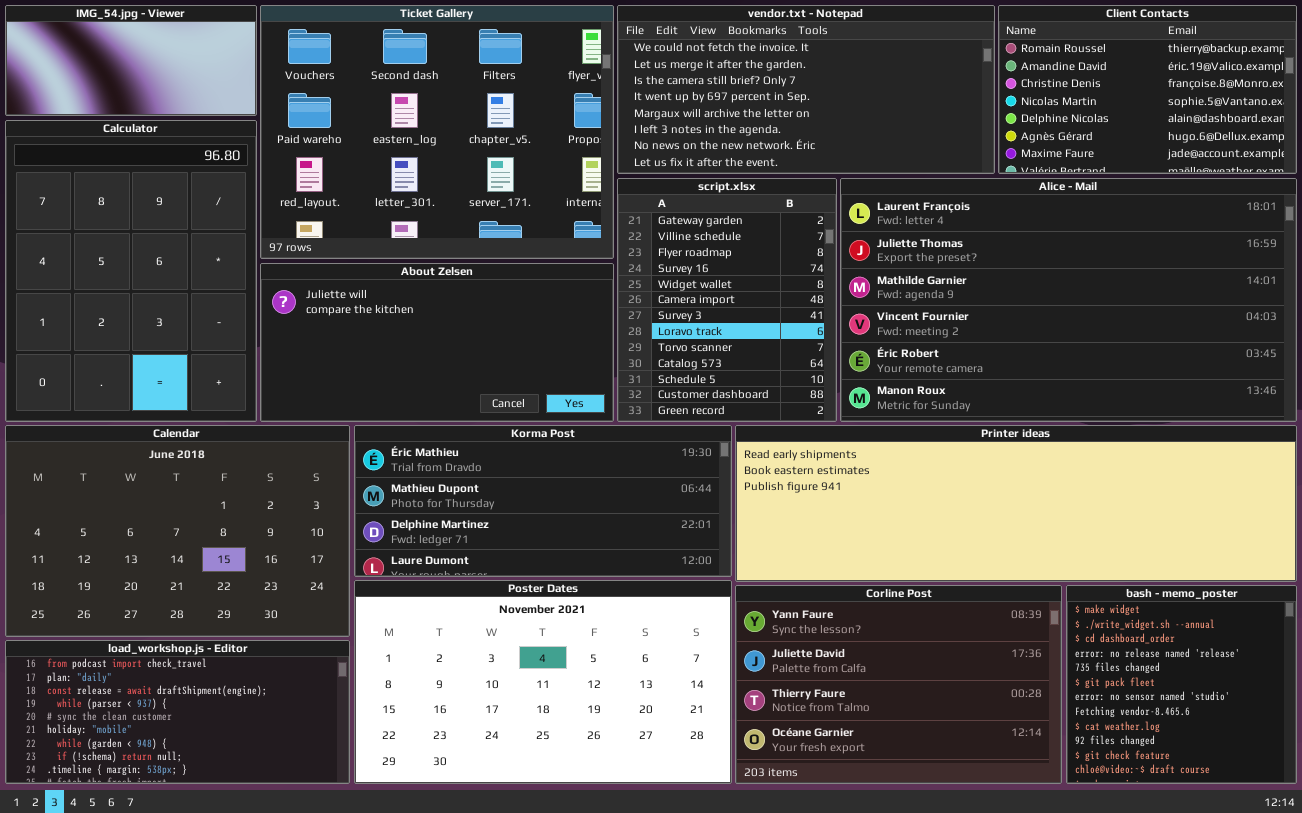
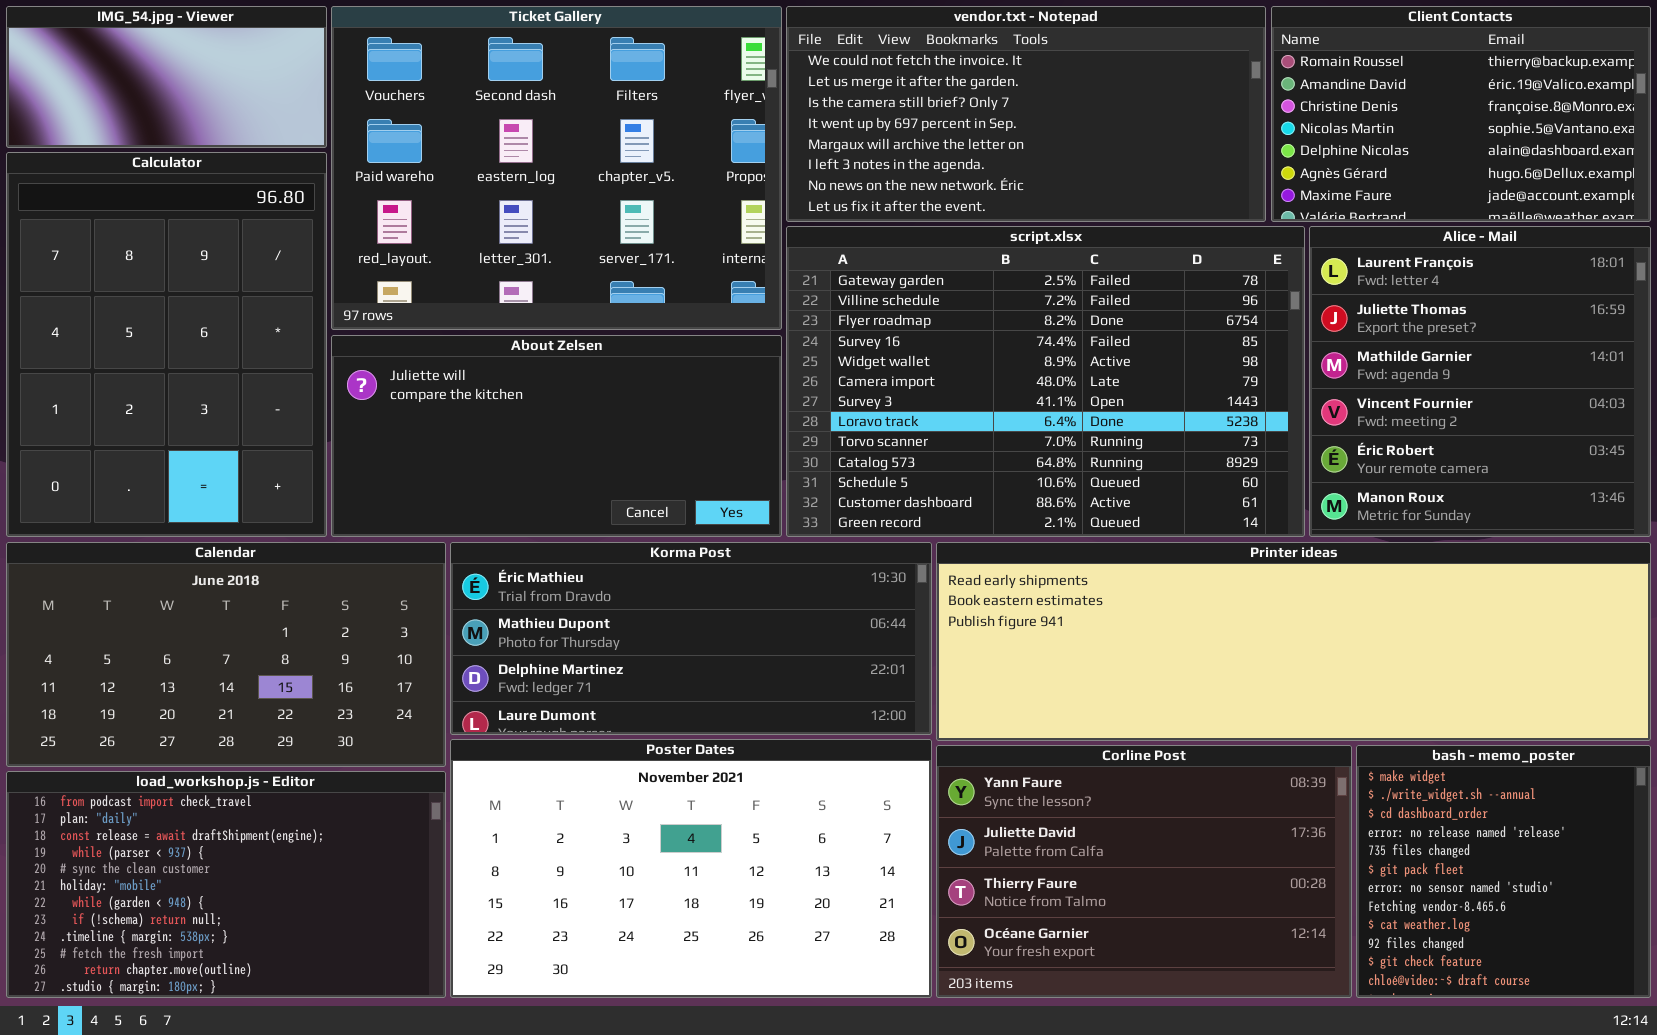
script.xlsx: [617,178,837,422] -> [786,226,1305,537], resized
Alice - Mail: [840,178,1297,422] -> [1309,226,1651,537], resized
Calendar: [5,425,350,637] -> [6,542,446,767], resized
load_workshop.js - Editor: [5,640,350,784] -> [6,771,446,998], resized

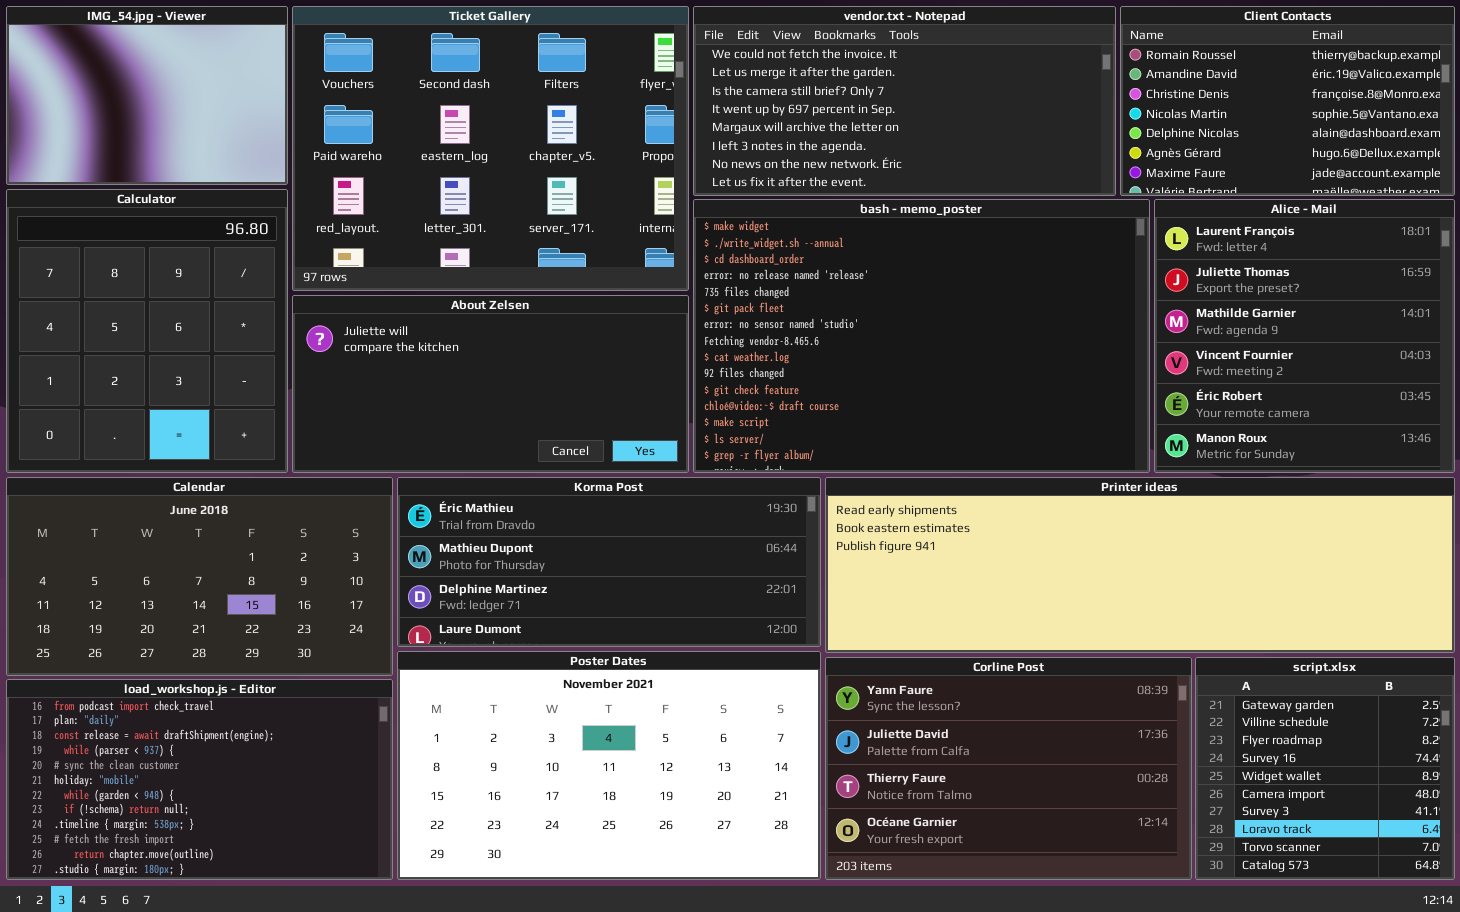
IMG_54.jpg - Viewer: [6,6,327,148] -> [6,6,288,185], resized
Calculator: [6,152,327,537] -> [6,189,288,473], resized
script.xlsx: [786,226,1305,537] -> [1195,657,1455,880], moved, resized
bash - memo_poster: [1356,745,1651,998] -> [693,199,1150,473], moved, resized

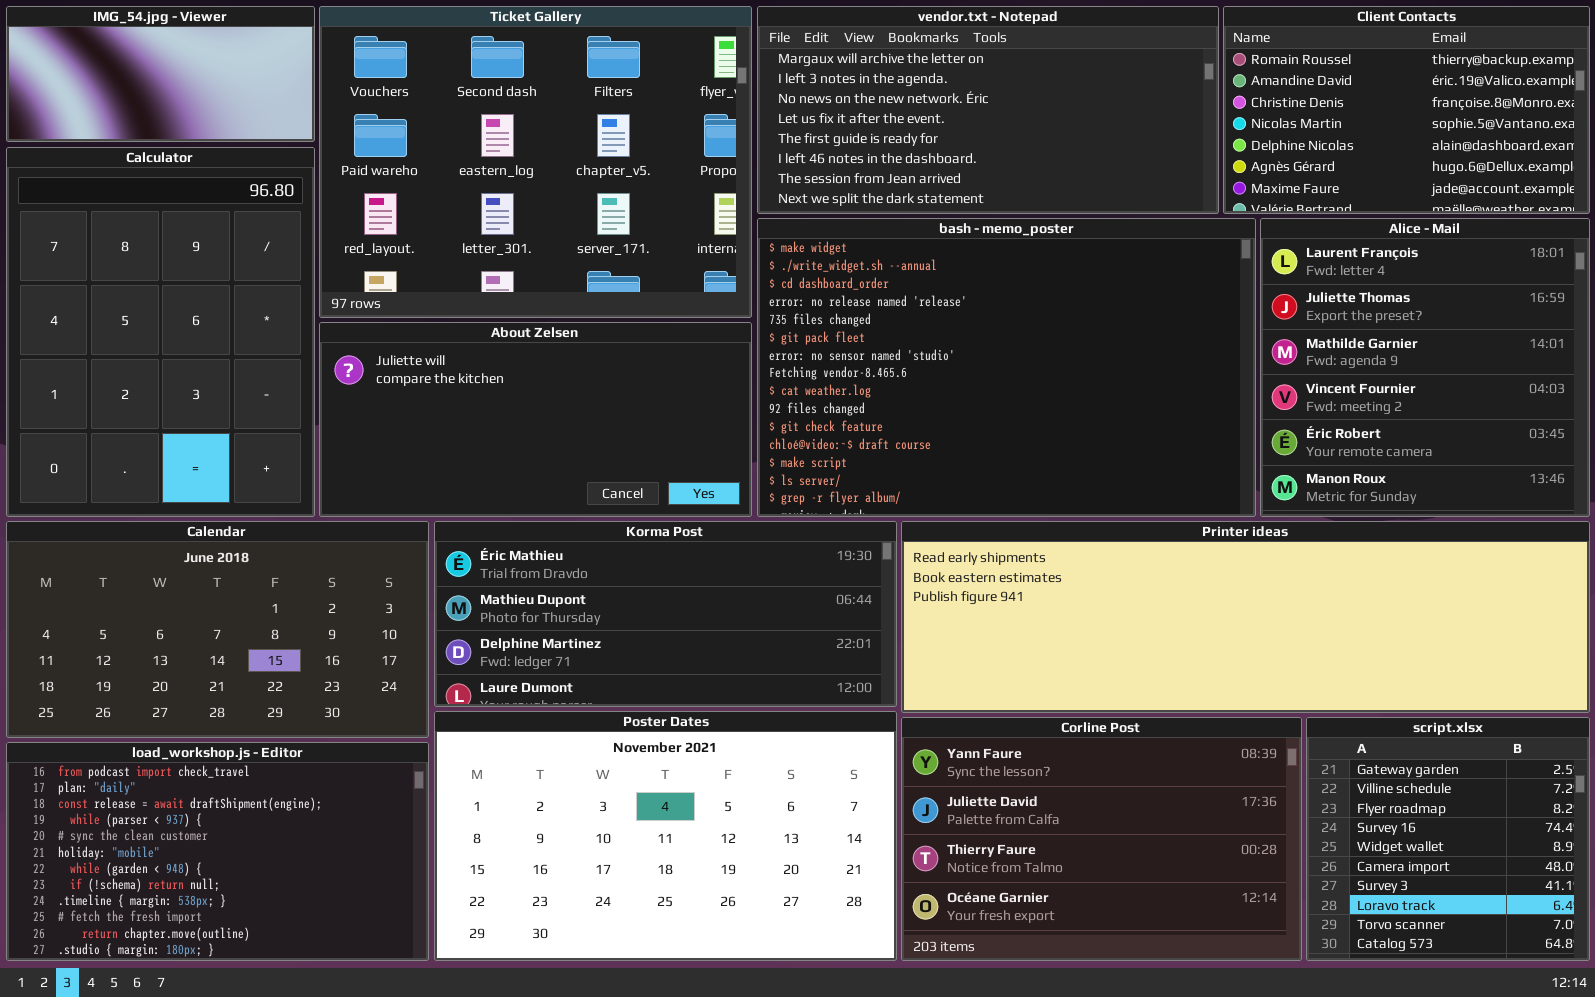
IMG_54.jpg - Viewer: [6,6,288,185] -> [6,6,315,142], resized
vendor.txt - Notepad: [693,6,1116,196] -> [757,6,1219,214], scrolled down 4 rows
Calculator: [6,189,288,473] -> [6,147,315,517], resized

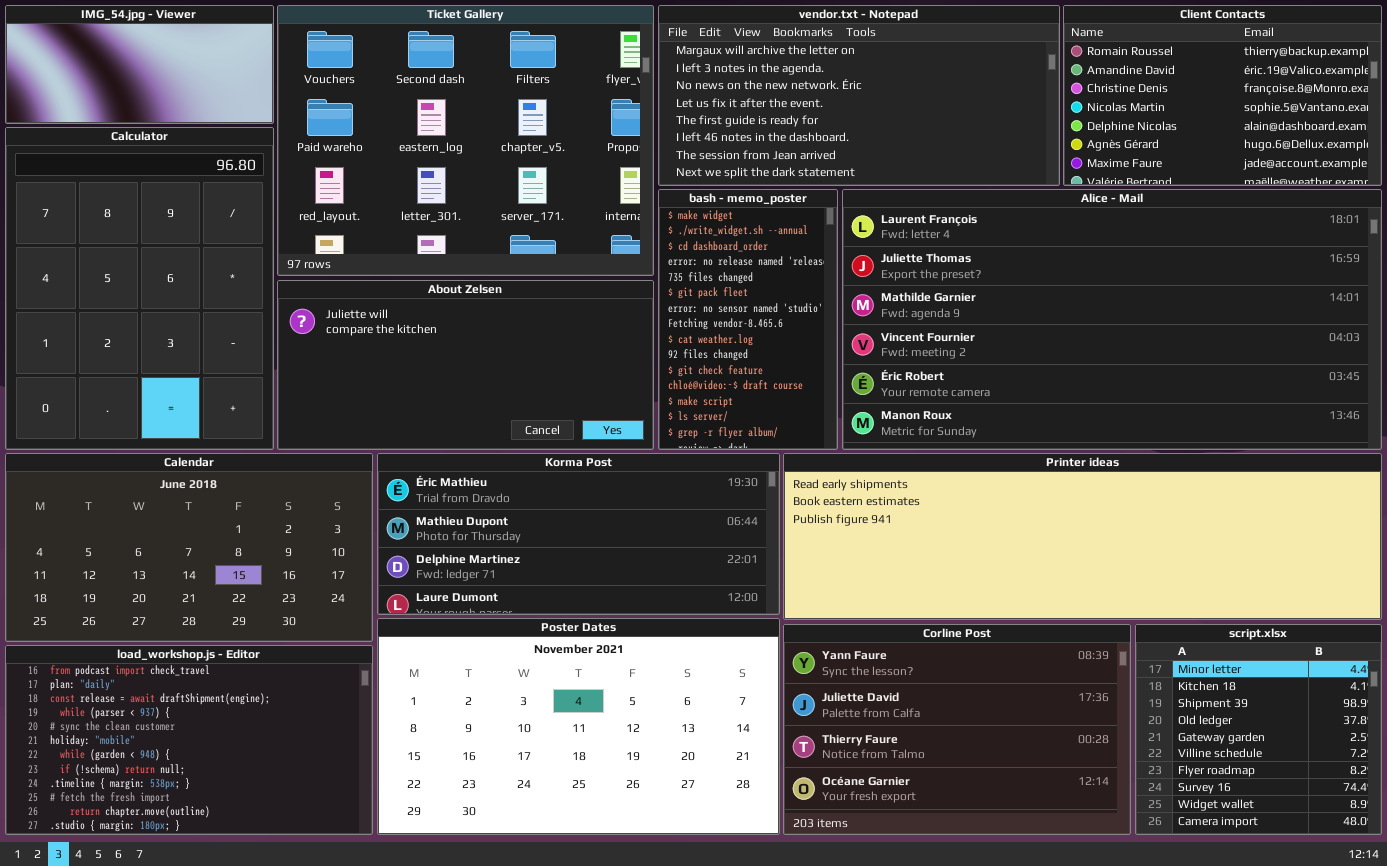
bash - memo_poster: [757,218,1256,517] -> [658,189,838,450], resized
Alice - Mail: [1260,218,1590,517] -> [842,189,1382,450], resized
script.xlsx: [1306,717,1590,961] -> [1135,624,1382,835], scrolled up 4 rows

